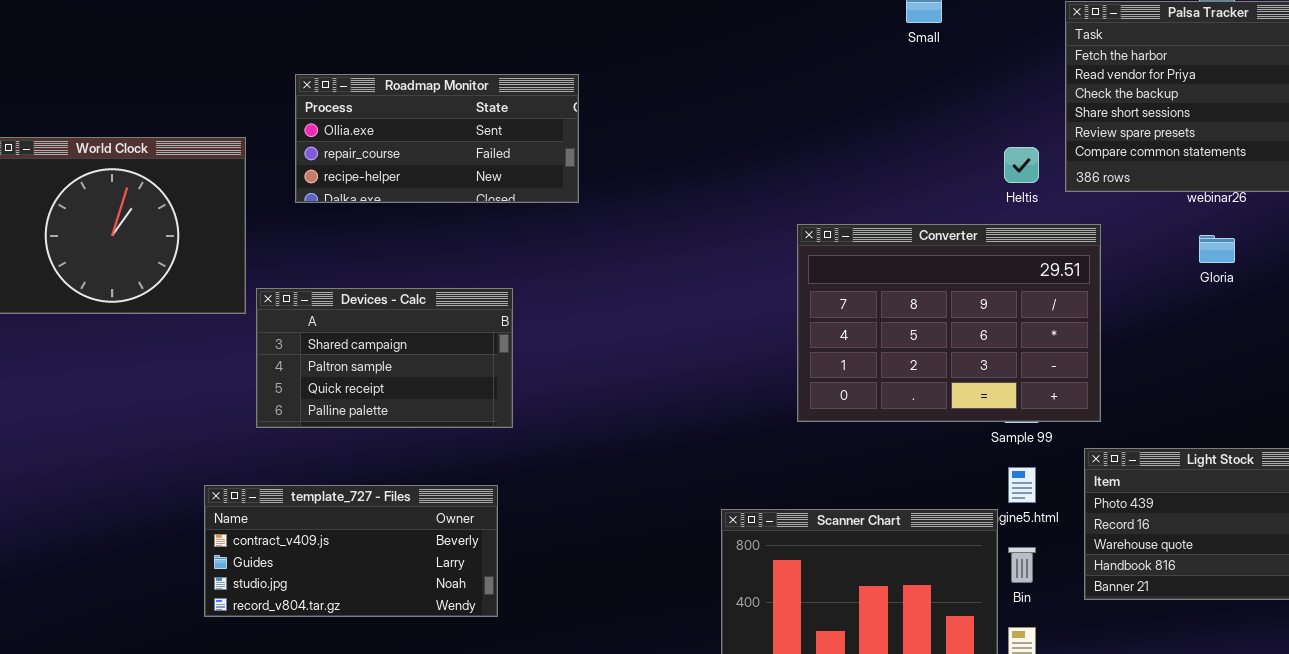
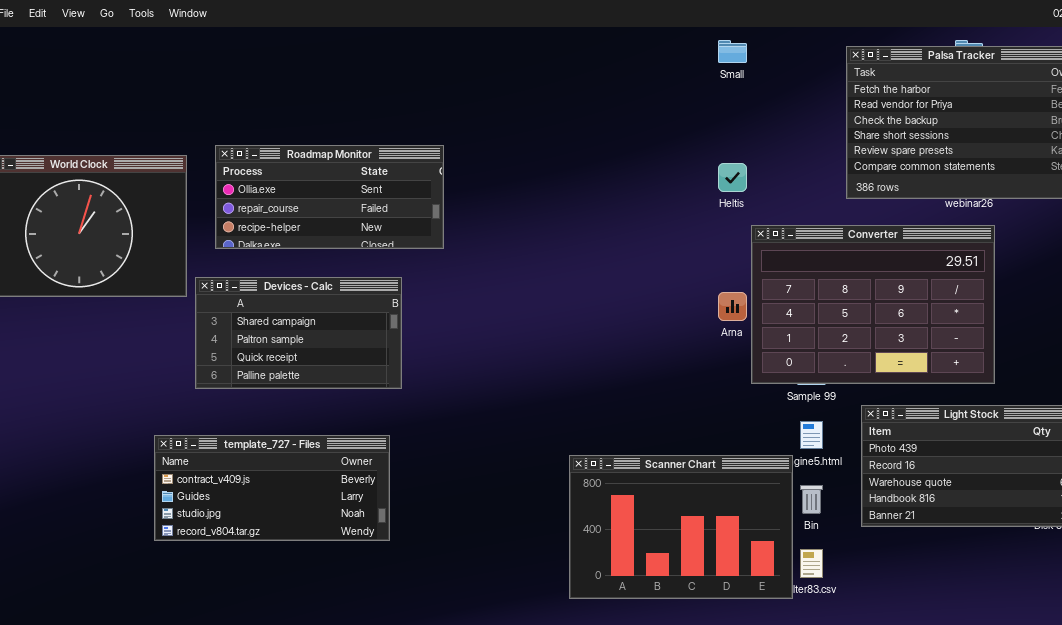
Roadmap Monitor: [295,74,579,203] -> [215,145,444,249], moved
Heltis: [1004,147,1039,183] -> [718,163,747,192], moved
Converter: [797,224,1101,422] -> [751,225,995,384], moved

